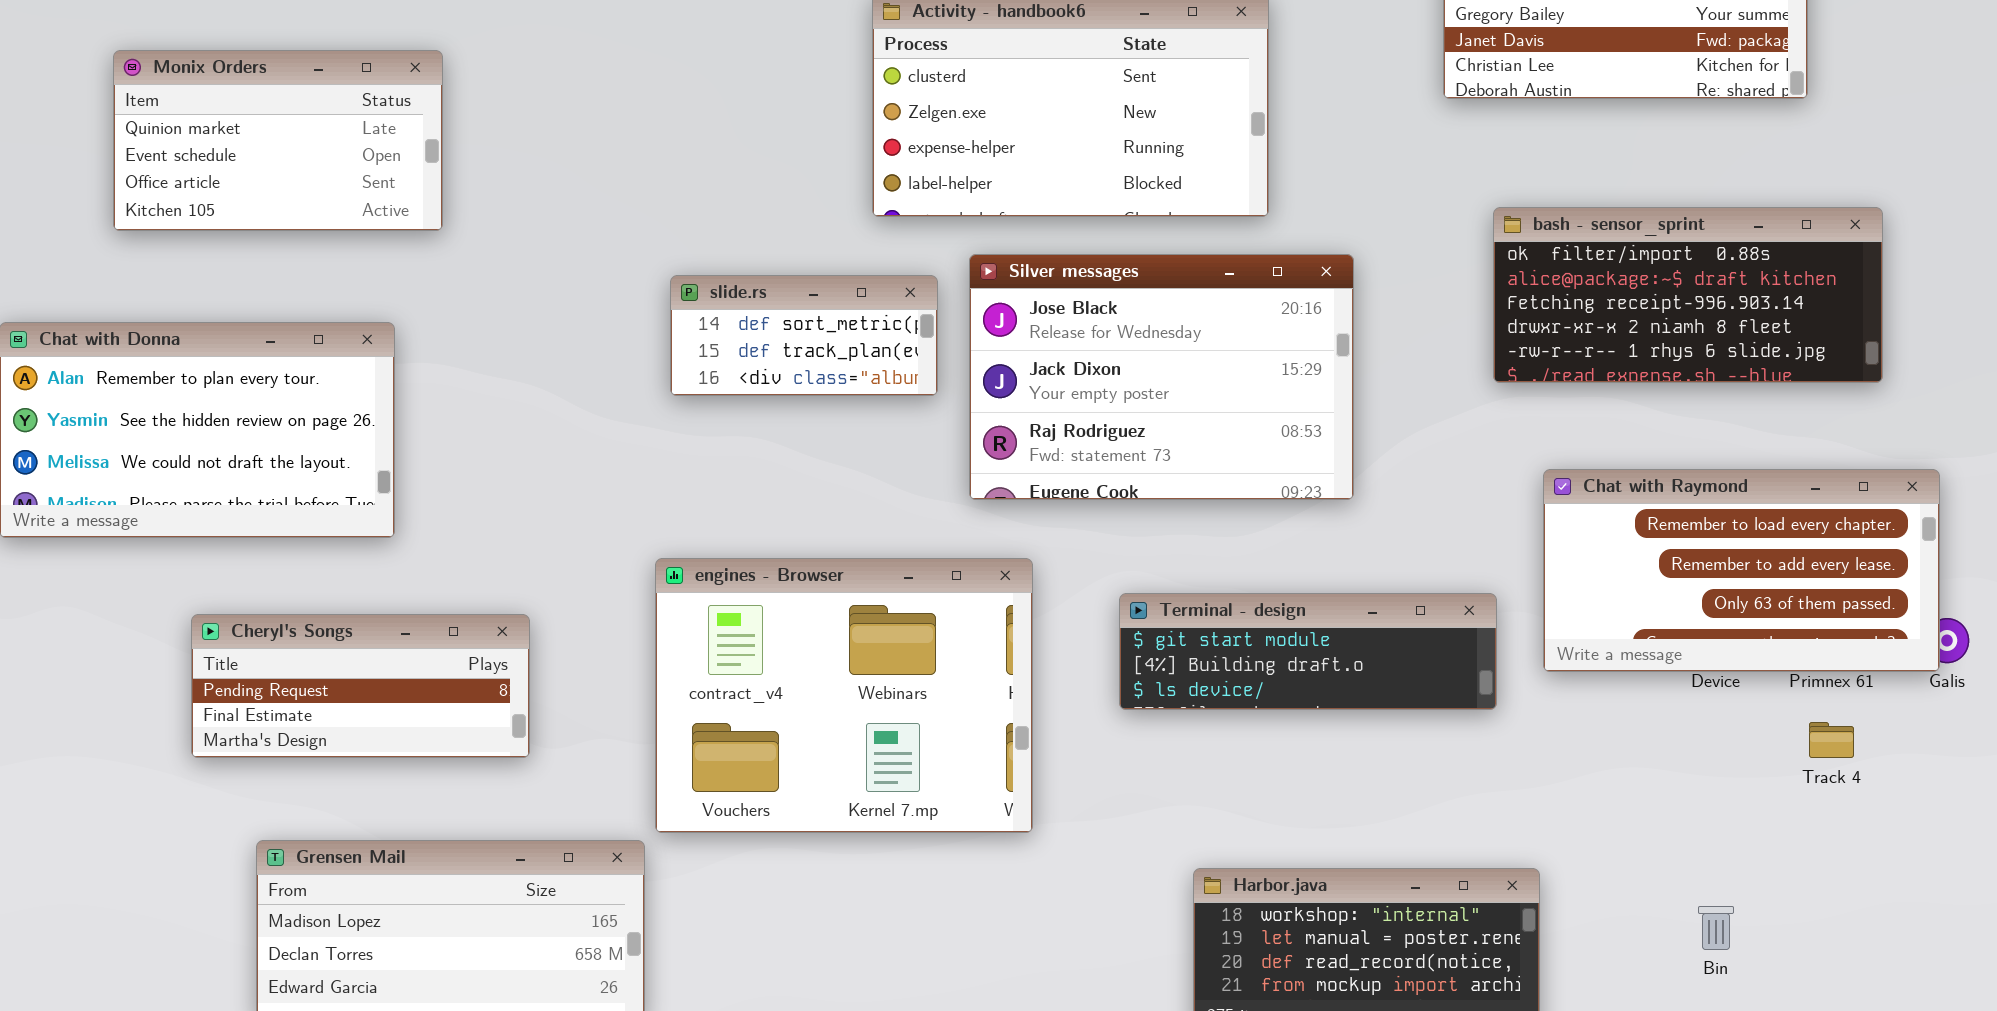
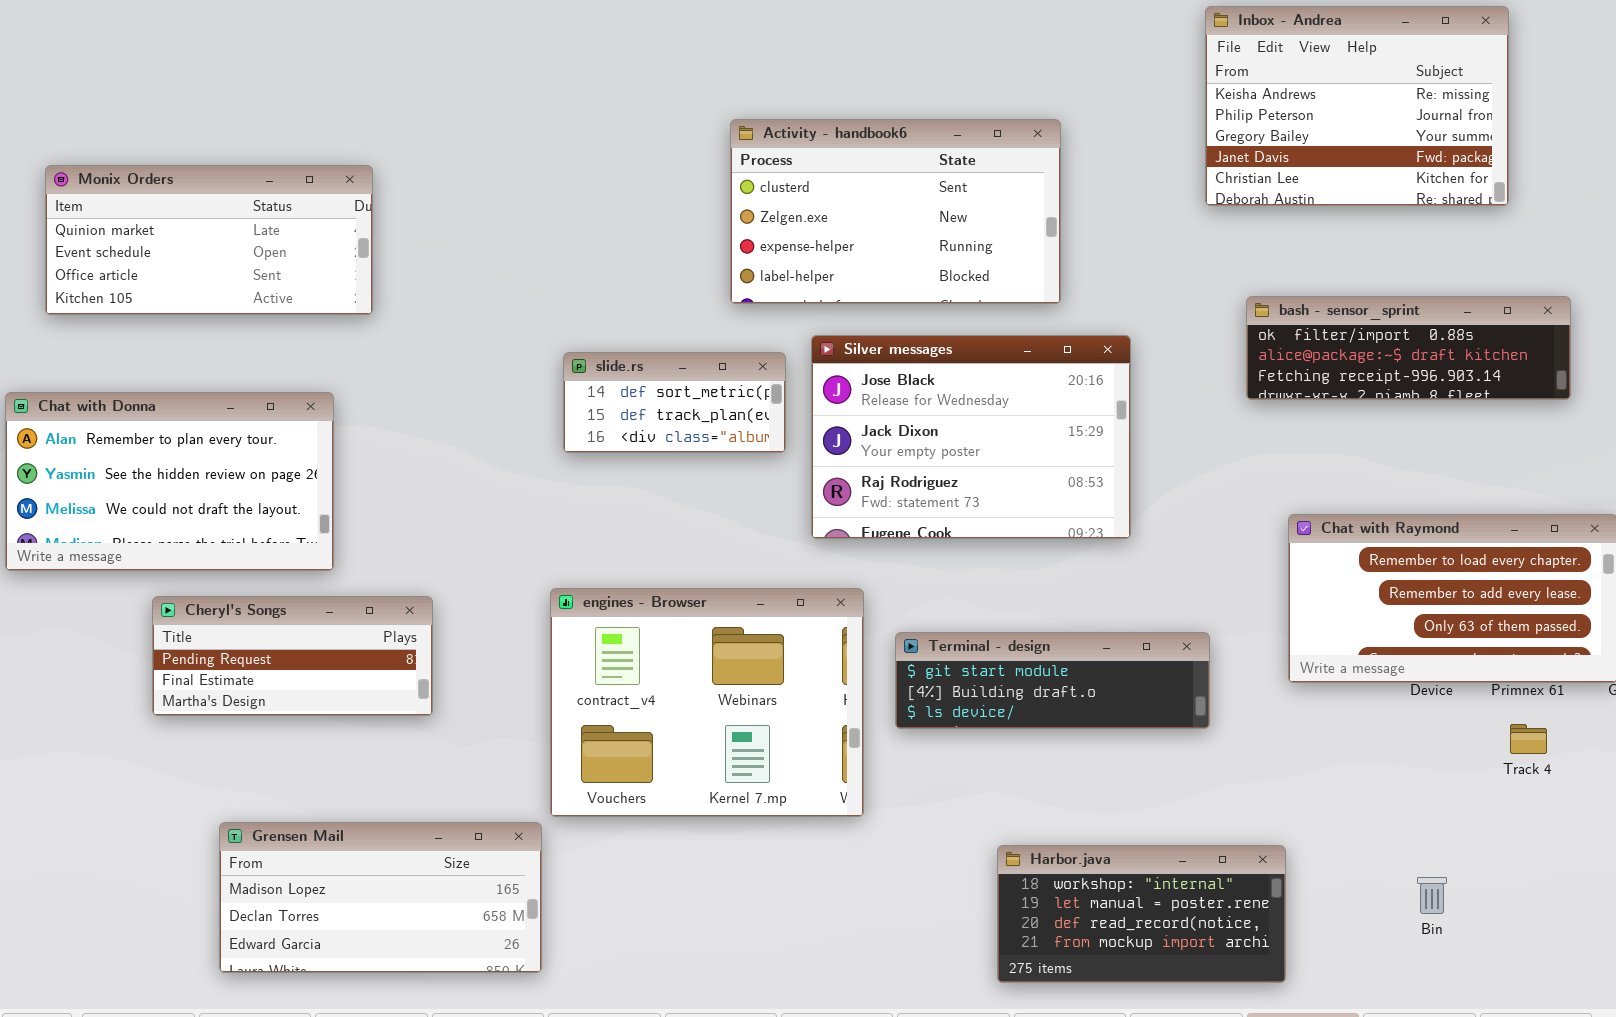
Monix Orders: [113,50,443,231] -> [45,165,373,315], resized
bash - sensor_sprint: [1493,207,1883,383] -> [1246,296,1571,400], resized
Terminal - design: [1119,593,1497,710] -> [895,632,1210,729], moved
Cheryl's Songs: [191,614,530,758] -> [152,596,433,716], moved

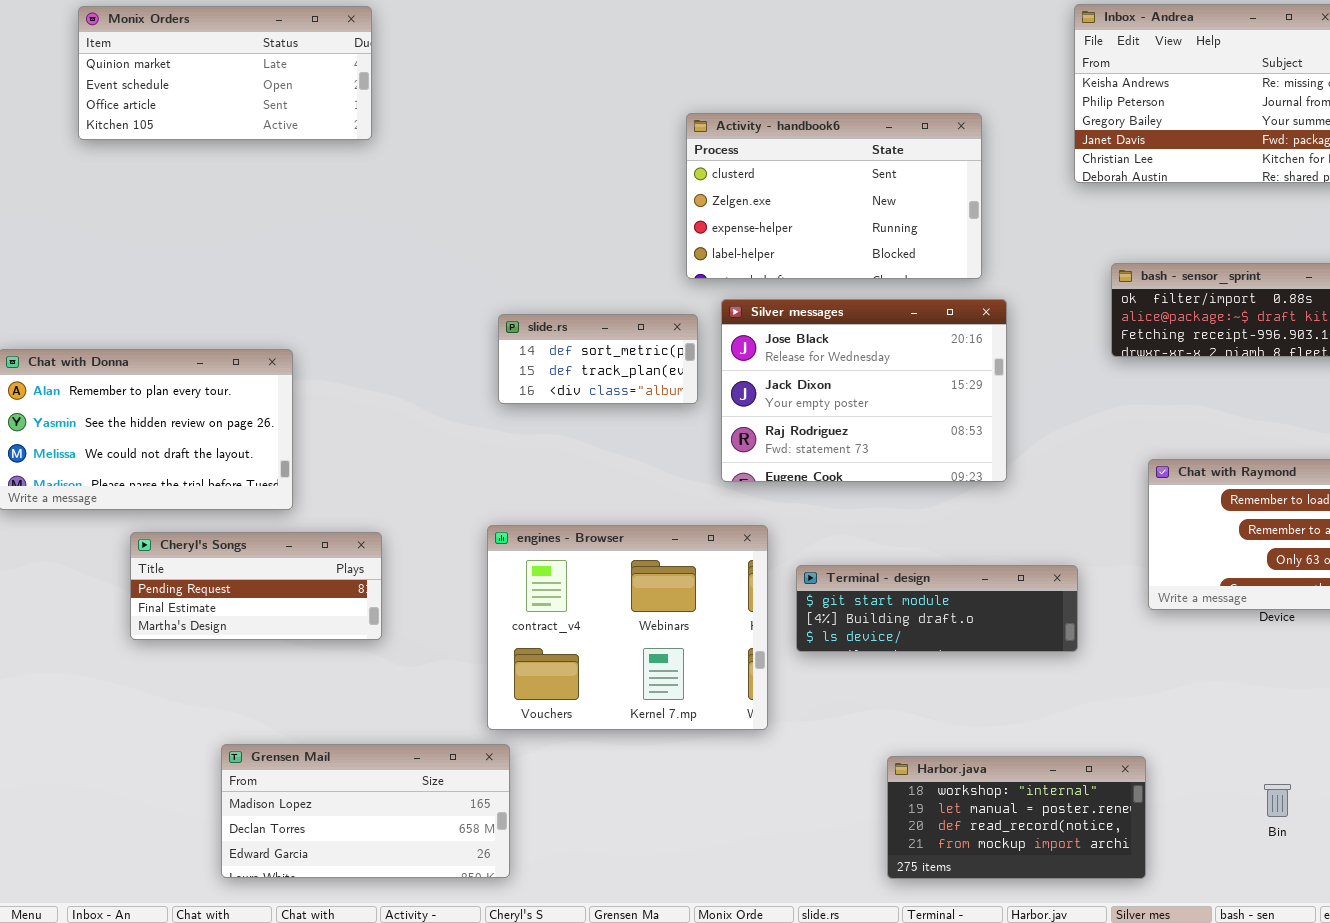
Activity - handbook6: [730,119,1061,304] -> [686,113,982,279], moved
Monix Orders: [45,165,373,315] -> [78,6,372,140], moved
Grensen Mail: [219,822,542,973] -> [221,744,510,878], moved

